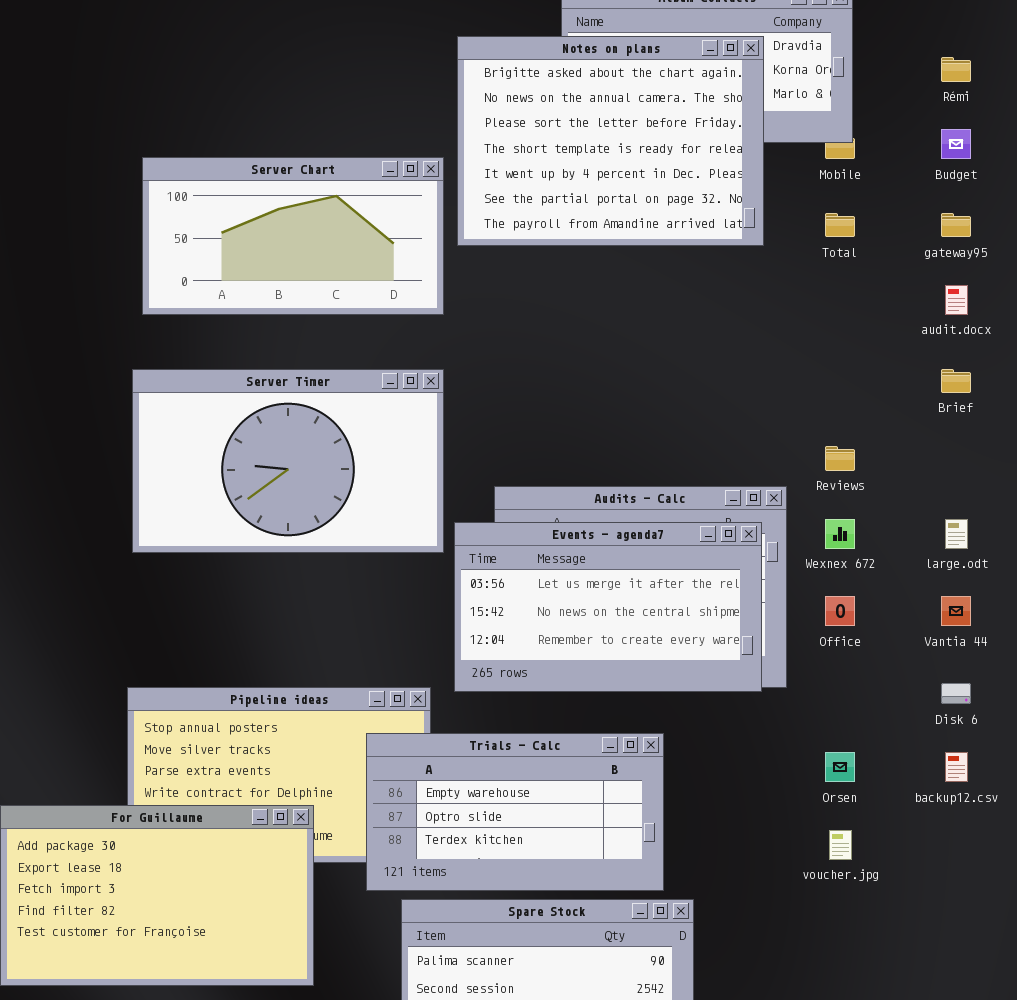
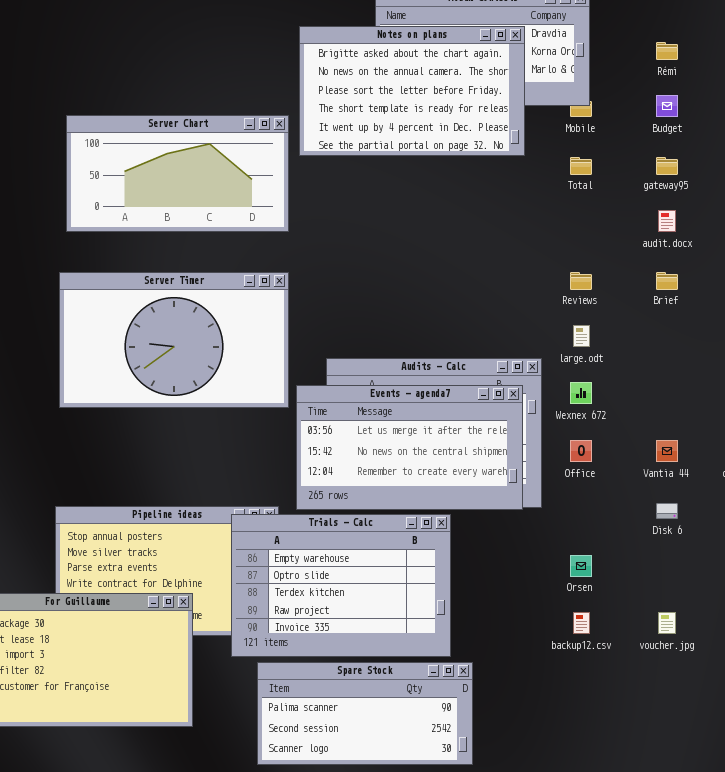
Notes on plans: [457,36,764,246] -> [299,26,525,156], resized
Reviews: [825,446,855,471] -> [570,272,592,290], moved
large.odt: [945,519,968,549] -> [573,325,590,347], moved
Trials - Calc: [366,733,664,891] -> [231,514,451,657], resized
backup12.csv: [945,752,968,782] -> [573,612,590,634], moved
voucher.jpg: [829,830,852,860] -> [658,612,676,634], moved

